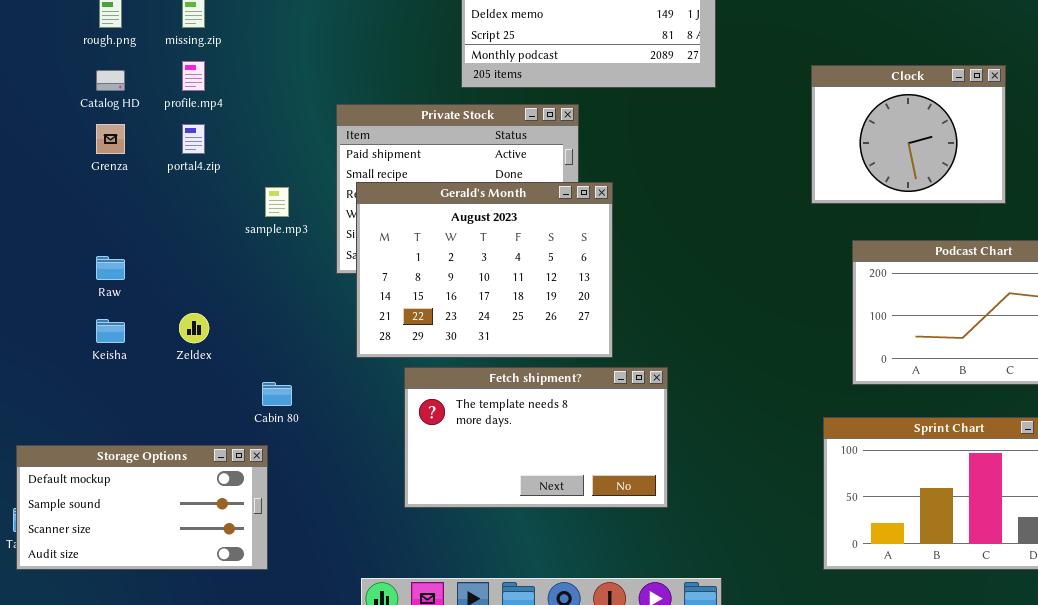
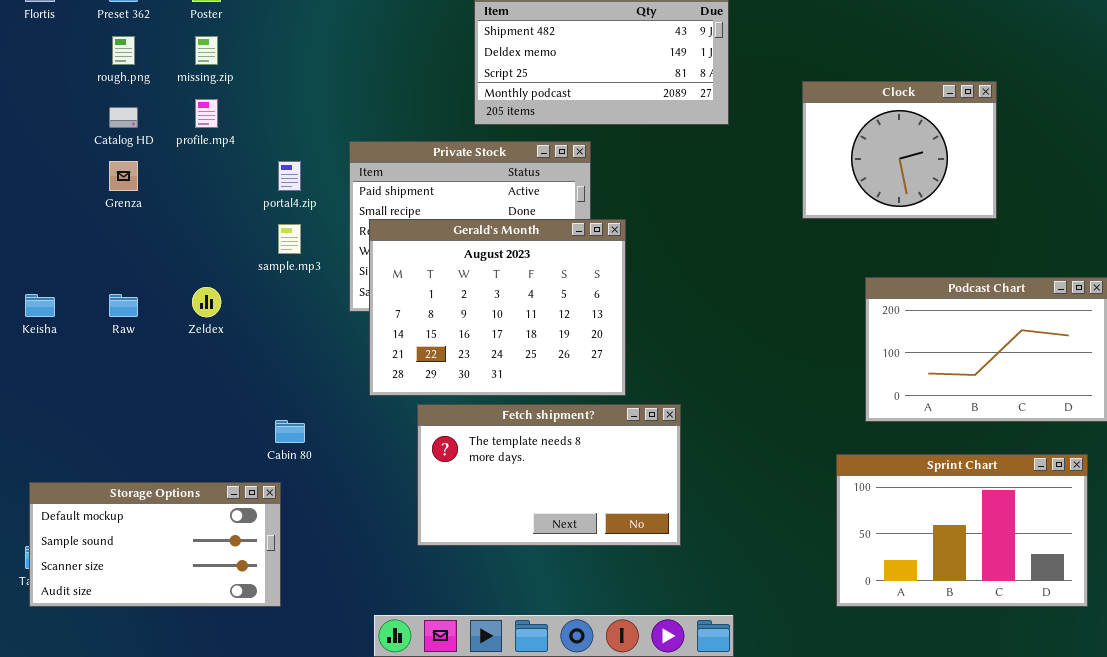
Clock: [811,65,1006,204] -> [802,81,997,219], moved
portal4.zip: [182,124,205,154] -> [278,161,301,191], moved
Zeldex: [179,313,209,343] -> [192,287,221,317], moved
Keisha: [96,319,125,343] -> [25,294,55,317], moved

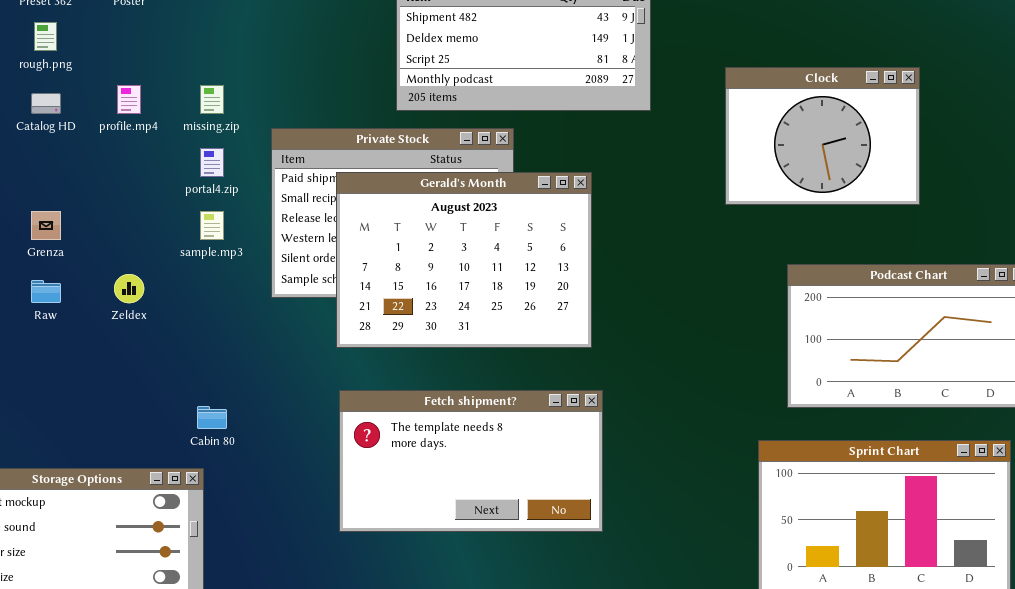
missing.zip: [195,36,218,65] -> [200,85,224,114], moved
Grenza: [109,161,138,191] -> [31,211,61,240], moved
Gerald's Month: [369,219,626,396] -> [336,172,592,348], moved

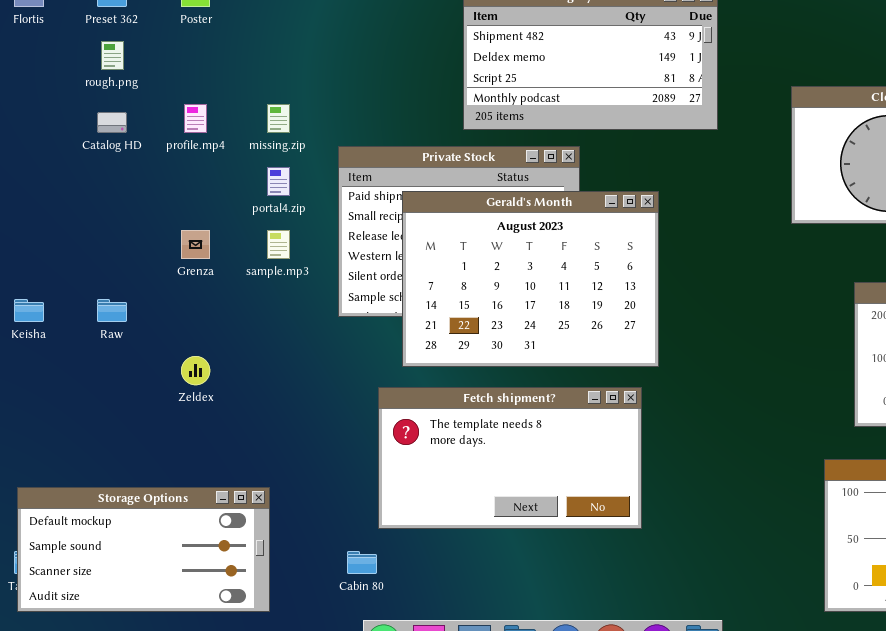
Grenza: [31,211,61,240] -> [181,230,210,259], moved
Zeldex: [114,274,144,303] -> [181,356,210,385], moved
Fetch shipment?: [339,390,603,532] -> [378,387,642,529], moved
Cabin 80: [197,406,227,429] -> [347,551,377,574], moved

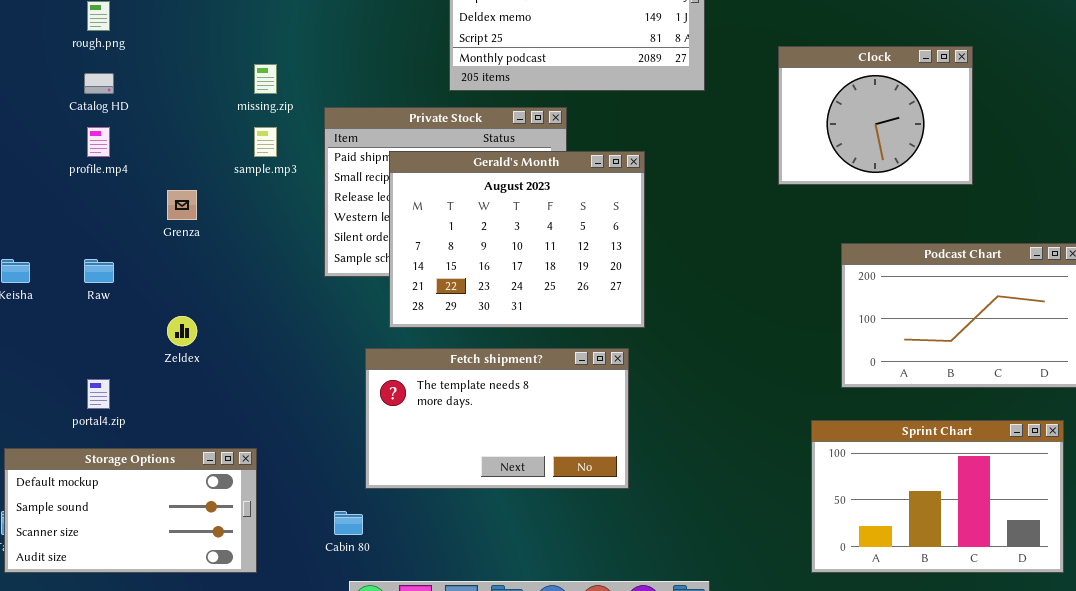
profile.mp4: [184,104,207,133] -> [87,127,110,157], moved
portal4.zip: [267,167,290,196] -> [87,379,110,409], moved
sample.mp3: [267,230,290,259] -> [254,127,277,157], moved

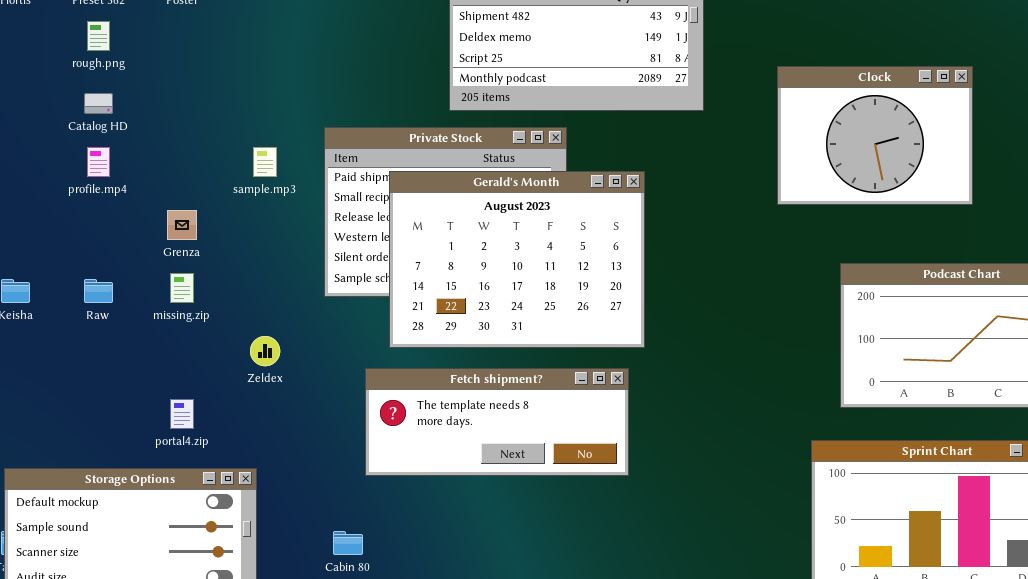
missing.zip: [254,64,277,94] -> [170,273,194,303], moved
Zeldex: [167,316,197,346] -> [250,336,280,366], moved
Fetch shipment?: [365,348,629,489] -> [365,368,629,476], resized
portal4.zip: [87,379,110,409] -> [170,399,194,429], moved

